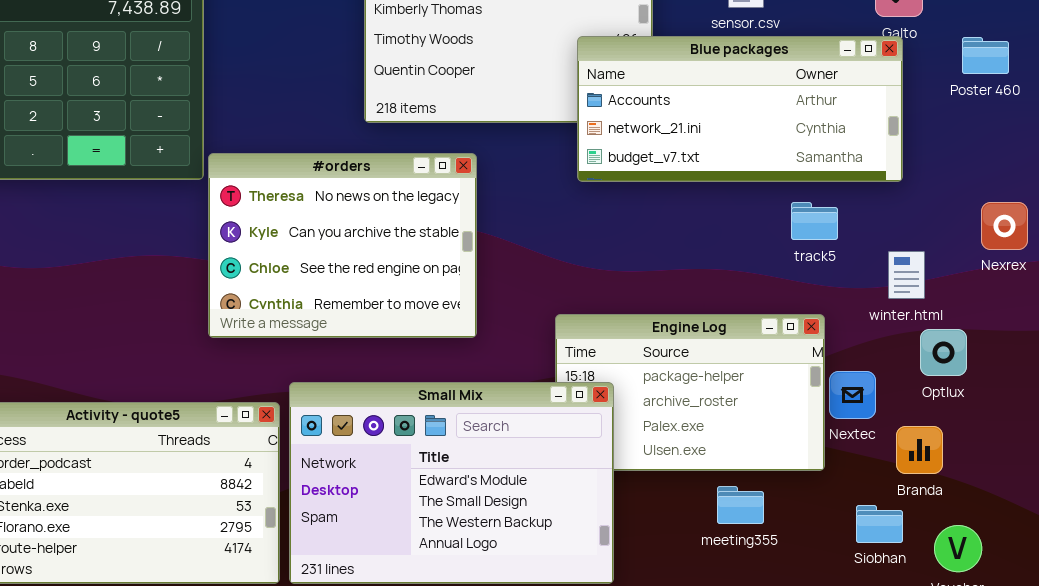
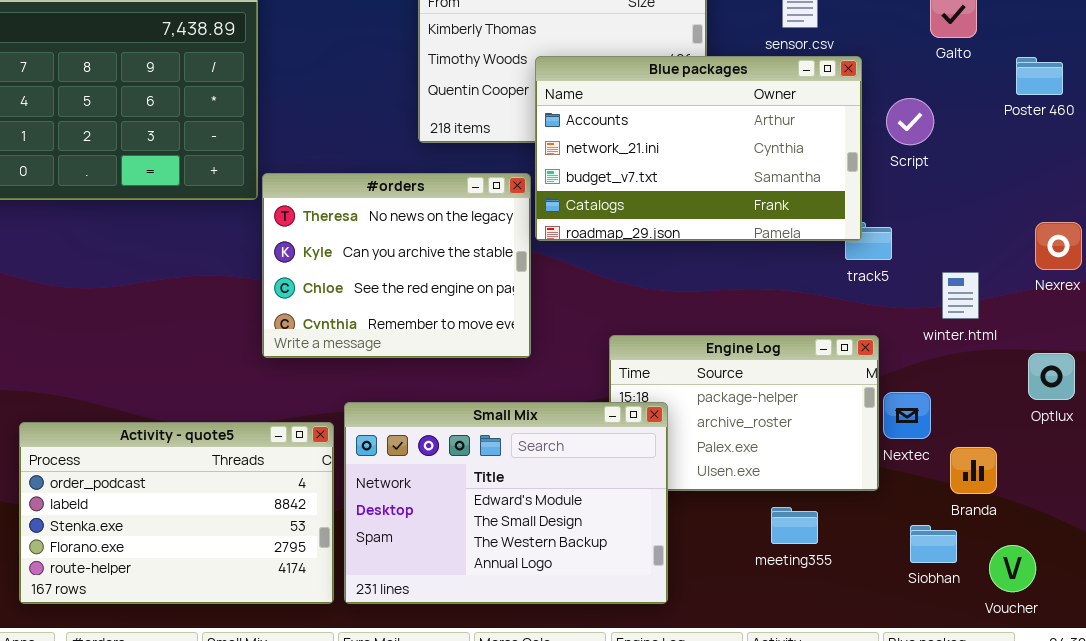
Blue packages: [577,36,903,182] -> [535,56,862,241], moved, resized
Optlux: [920,329,967,376] -> [1028,353,1075,400], moved

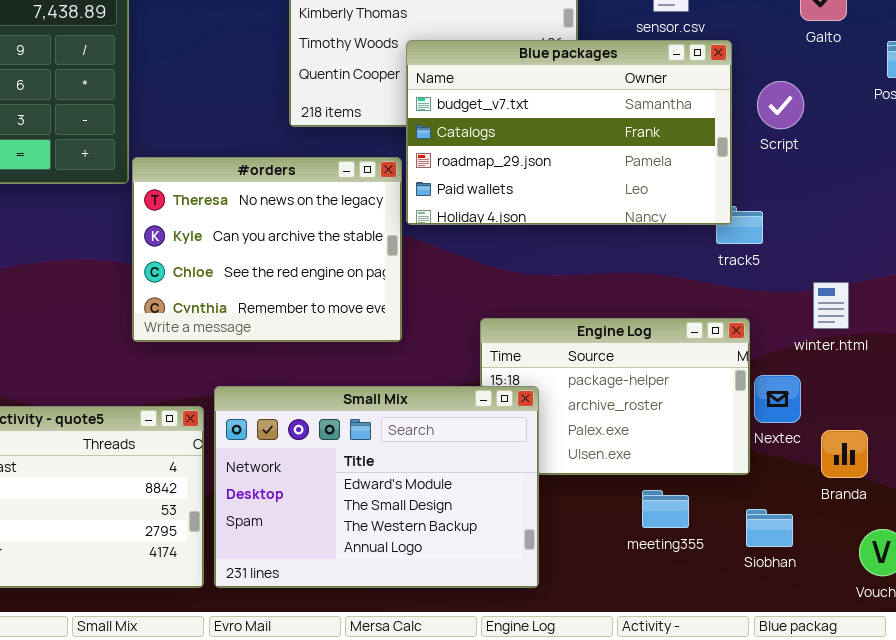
Blue packages: [535,56,862,241] -> [406,40,732,225], scrolled down 2 rows
winter.html: [942,272,979,319] -> [813,282,849,329], moved
Siobhan: [910,525,957,563] -> [746,509,793,547], moved

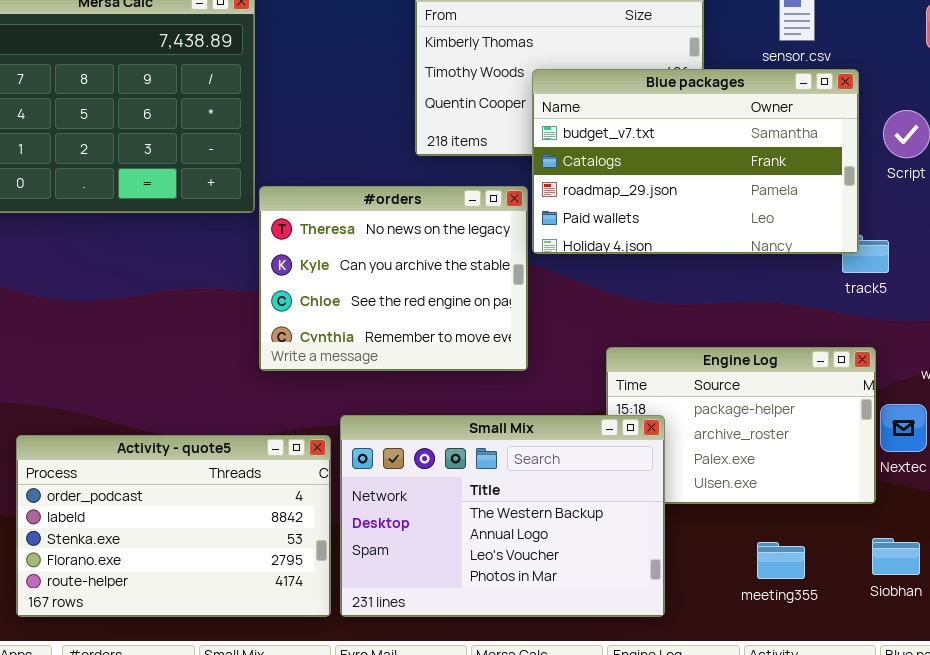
Small Mix: [214,386,539,588] -> [340,415,665,617], scrolled down 2 rows
meeting355: [642,490,689,528] -> [757,542,805,579], moved

